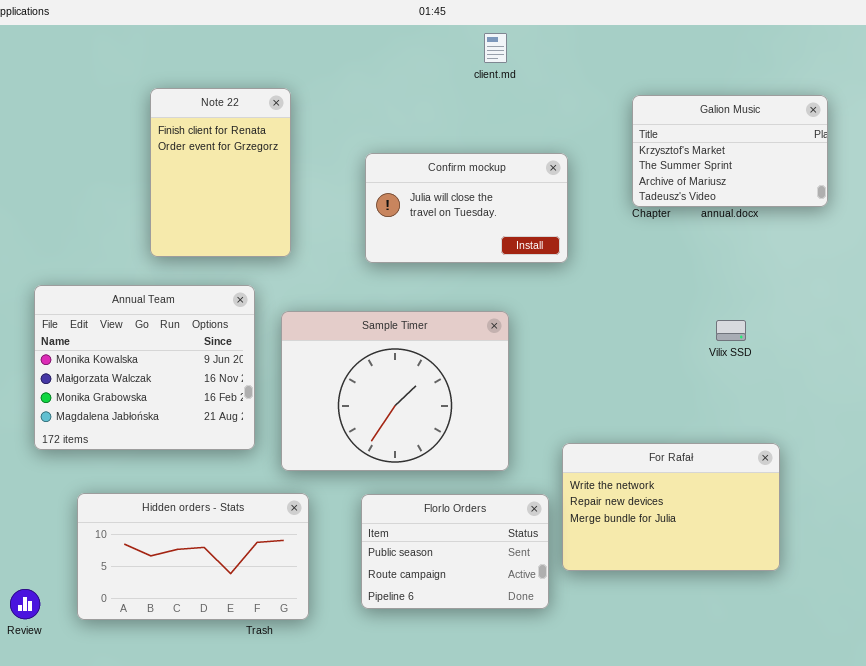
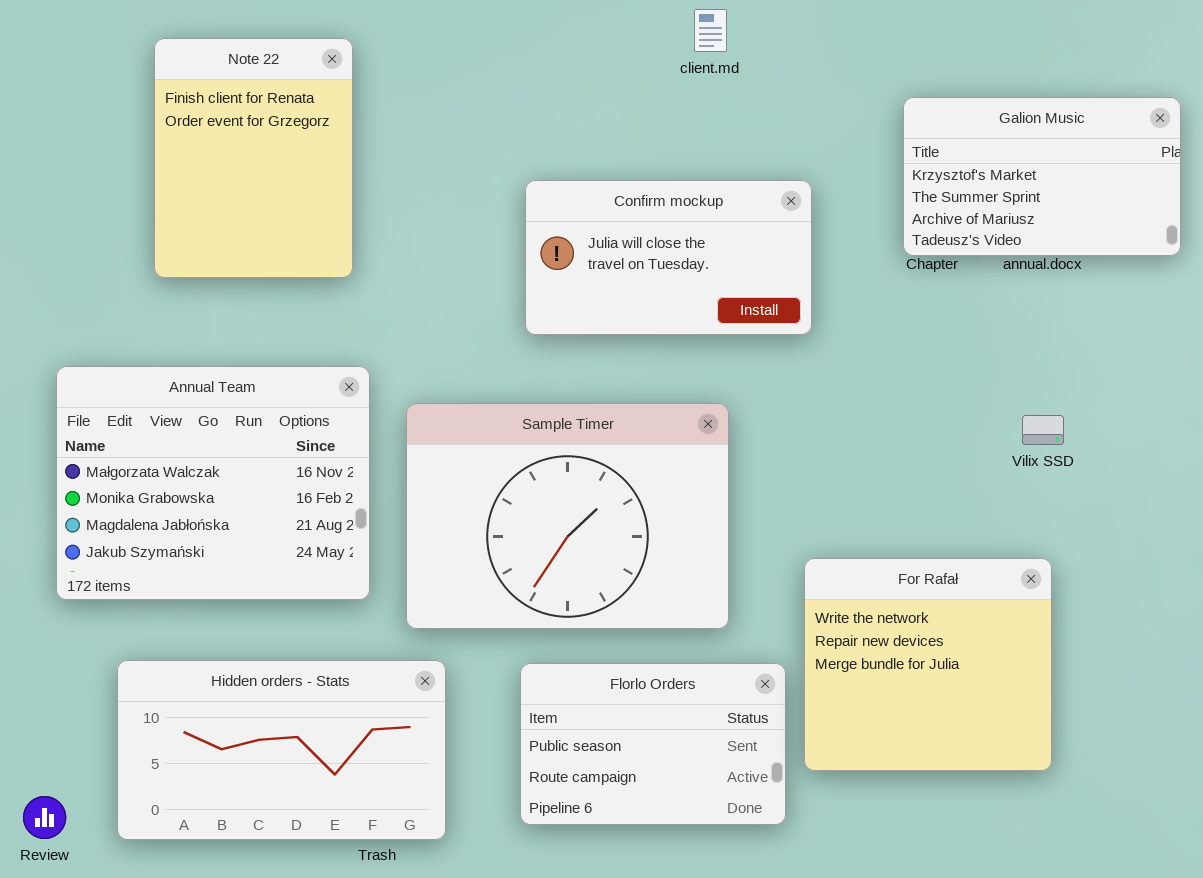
Note 22: [150,88,291,257] -> [154,38,353,278], moved
Annual Team: [34,285,255,450] -> [56,366,370,600], scrolled down 1 row
For Rafał: [562,443,780,571] -> [804,558,1052,771], resized

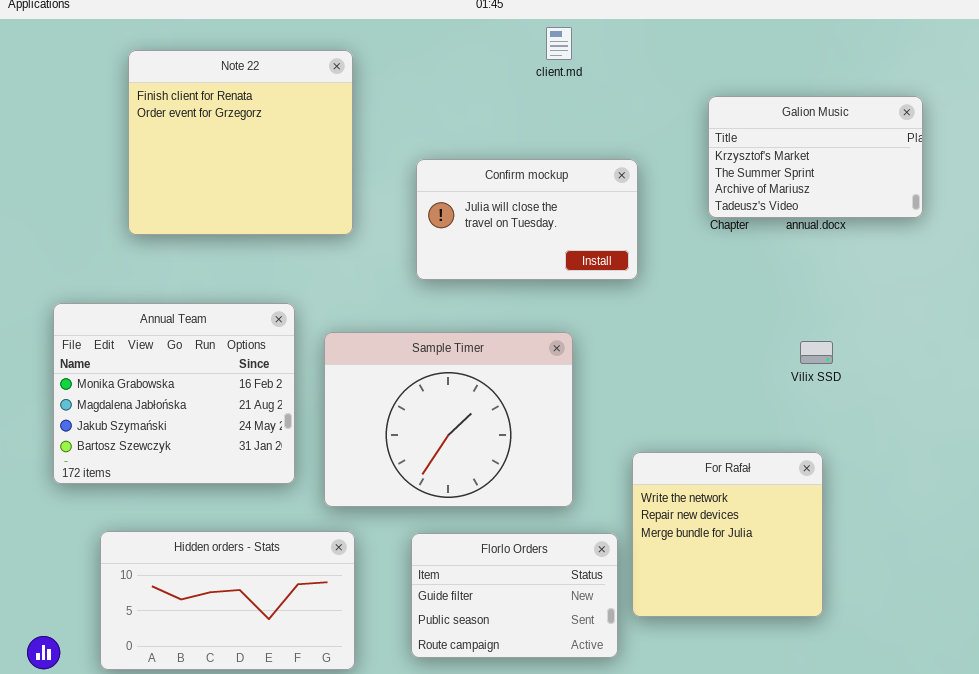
Note 22: [154,38,353,278] -> [128,50,353,235], resized
Annual Team: [56,366,370,600] -> [53,303,295,484], scrolled down 1 row
Florlo Orders: [520,663,786,825] -> [411,533,618,658], scrolled up 1 row

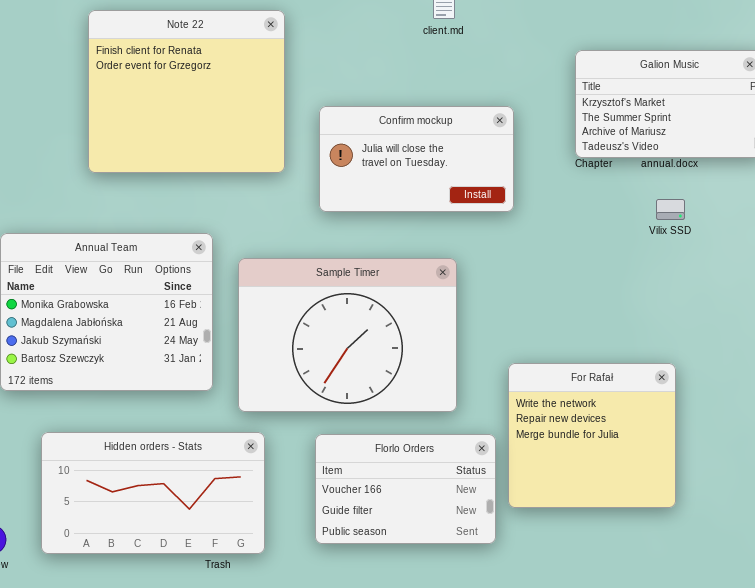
Note 22: [128,50,353,235] -> [88,10,285,173], moved
Vilix SSD: [800,341,833,364] -> [656,199,685,220], moved
Florlo Orders: [411,533,618,658] -> [315,434,496,544], scrolled up 1 row

